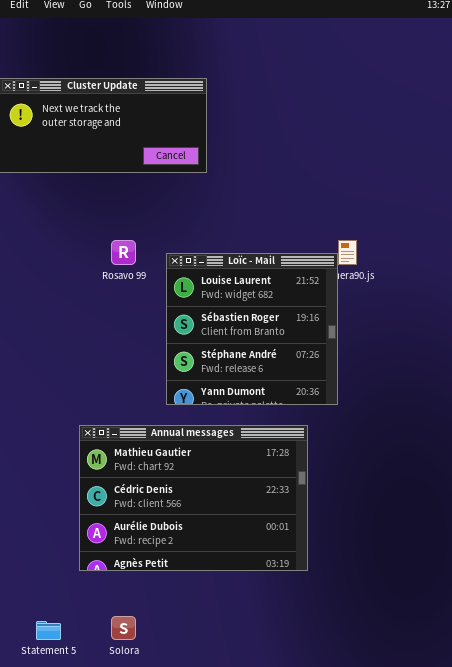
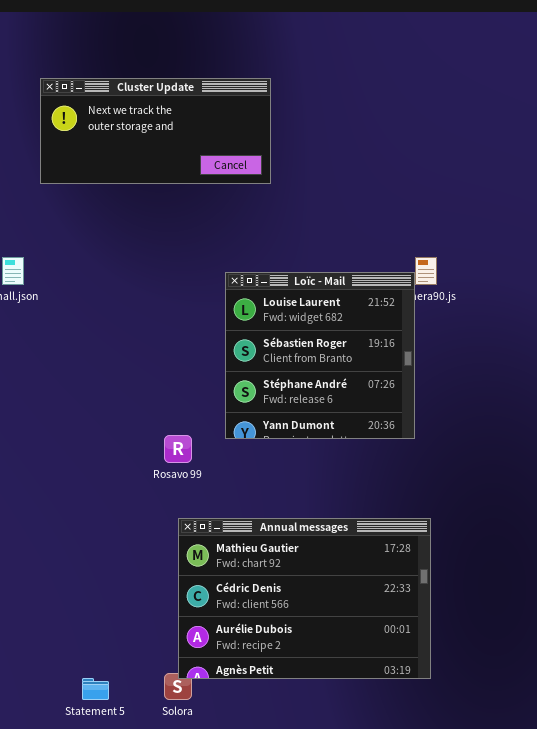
Rosavo 99: [111,240,136,265] -> [164,435,192,463], moved
Annual messages: [79,425,308,571] -> [178,518,431,679], moved

